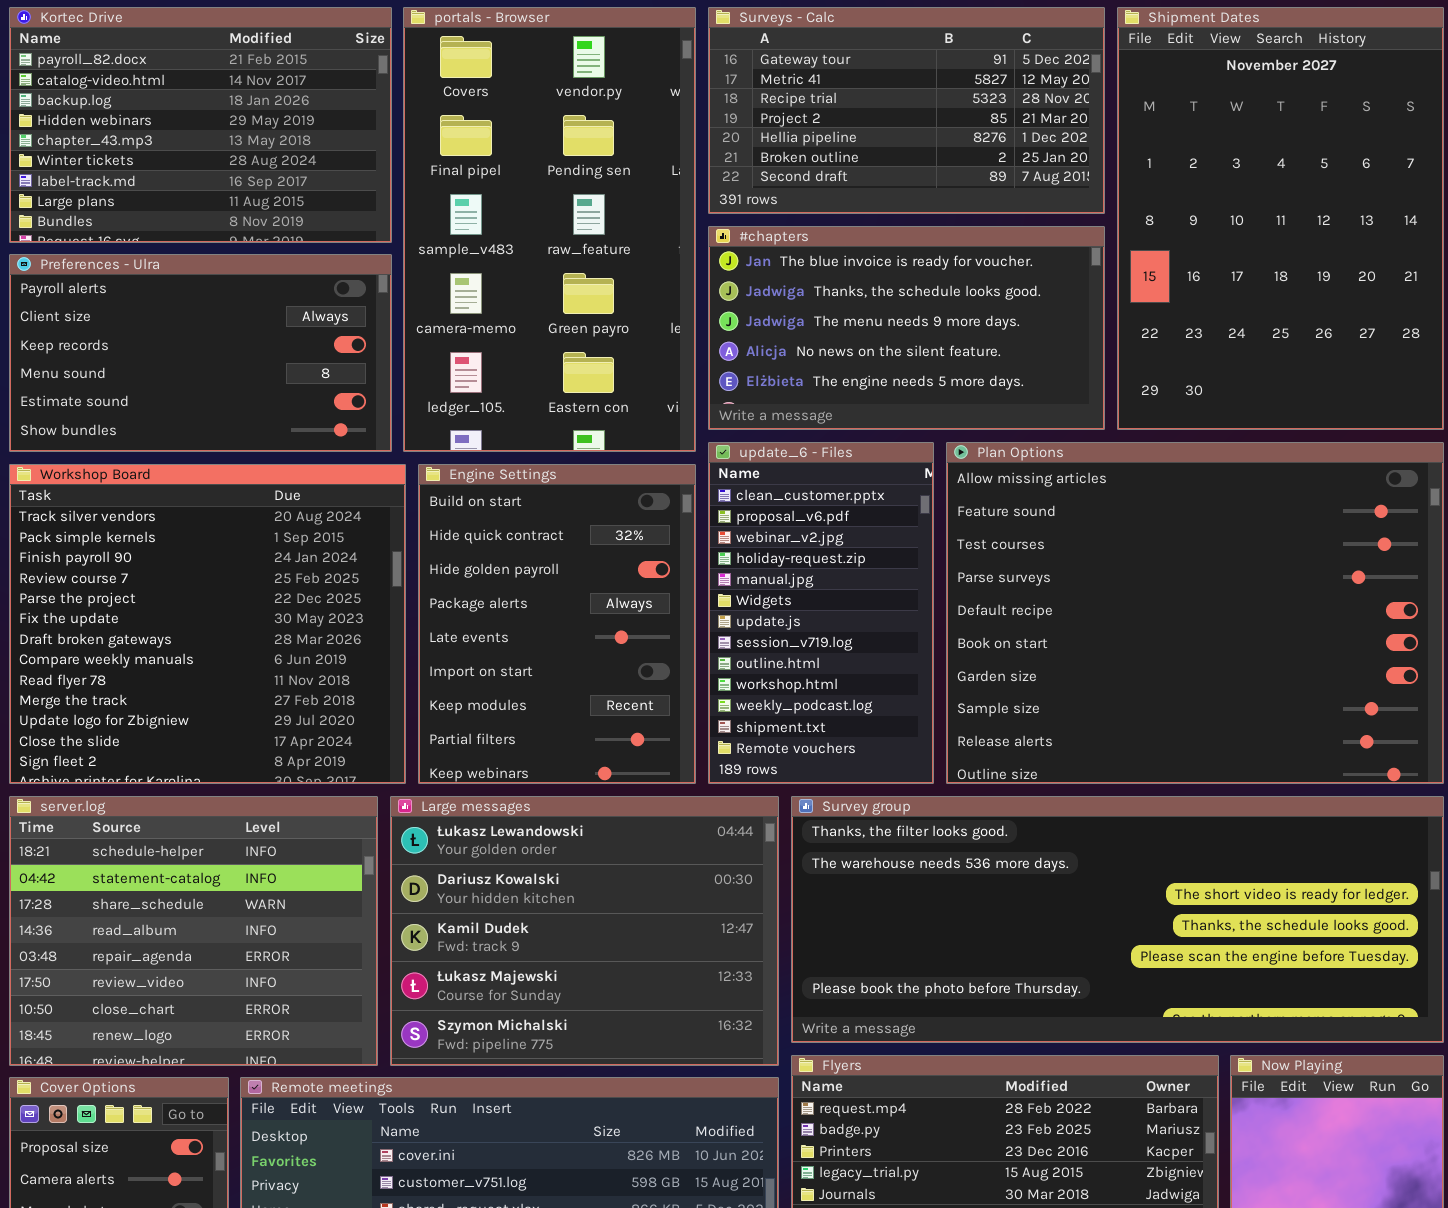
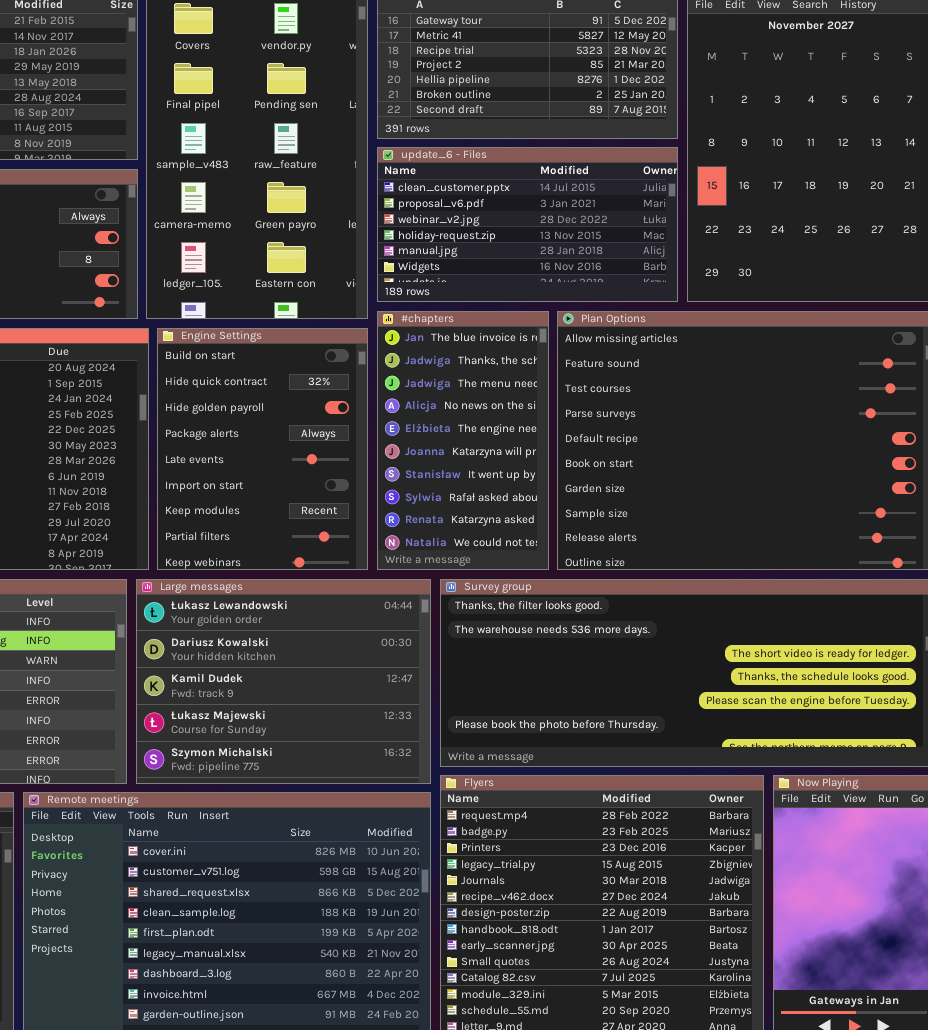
#chapters: [708,226,1105,430] -> [377,311,549,570], moved, resized
update_6 - Files: [708,442,934,784] -> [377,147,678,302], moved, resized

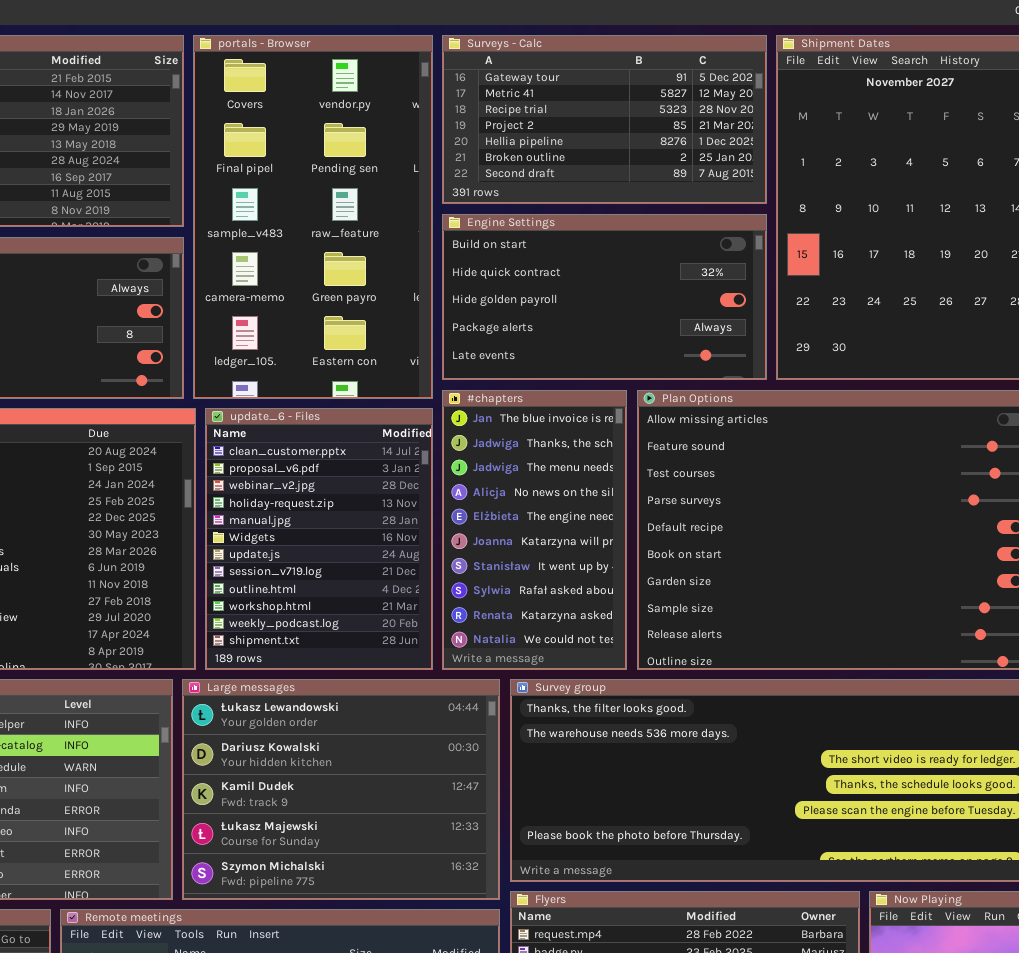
update_6 - Files: [377,147,678,302] -> [205,408,433,670], moved, resized
Engine Settings: [157,328,368,570] -> [442,214,767,380], moved, resized

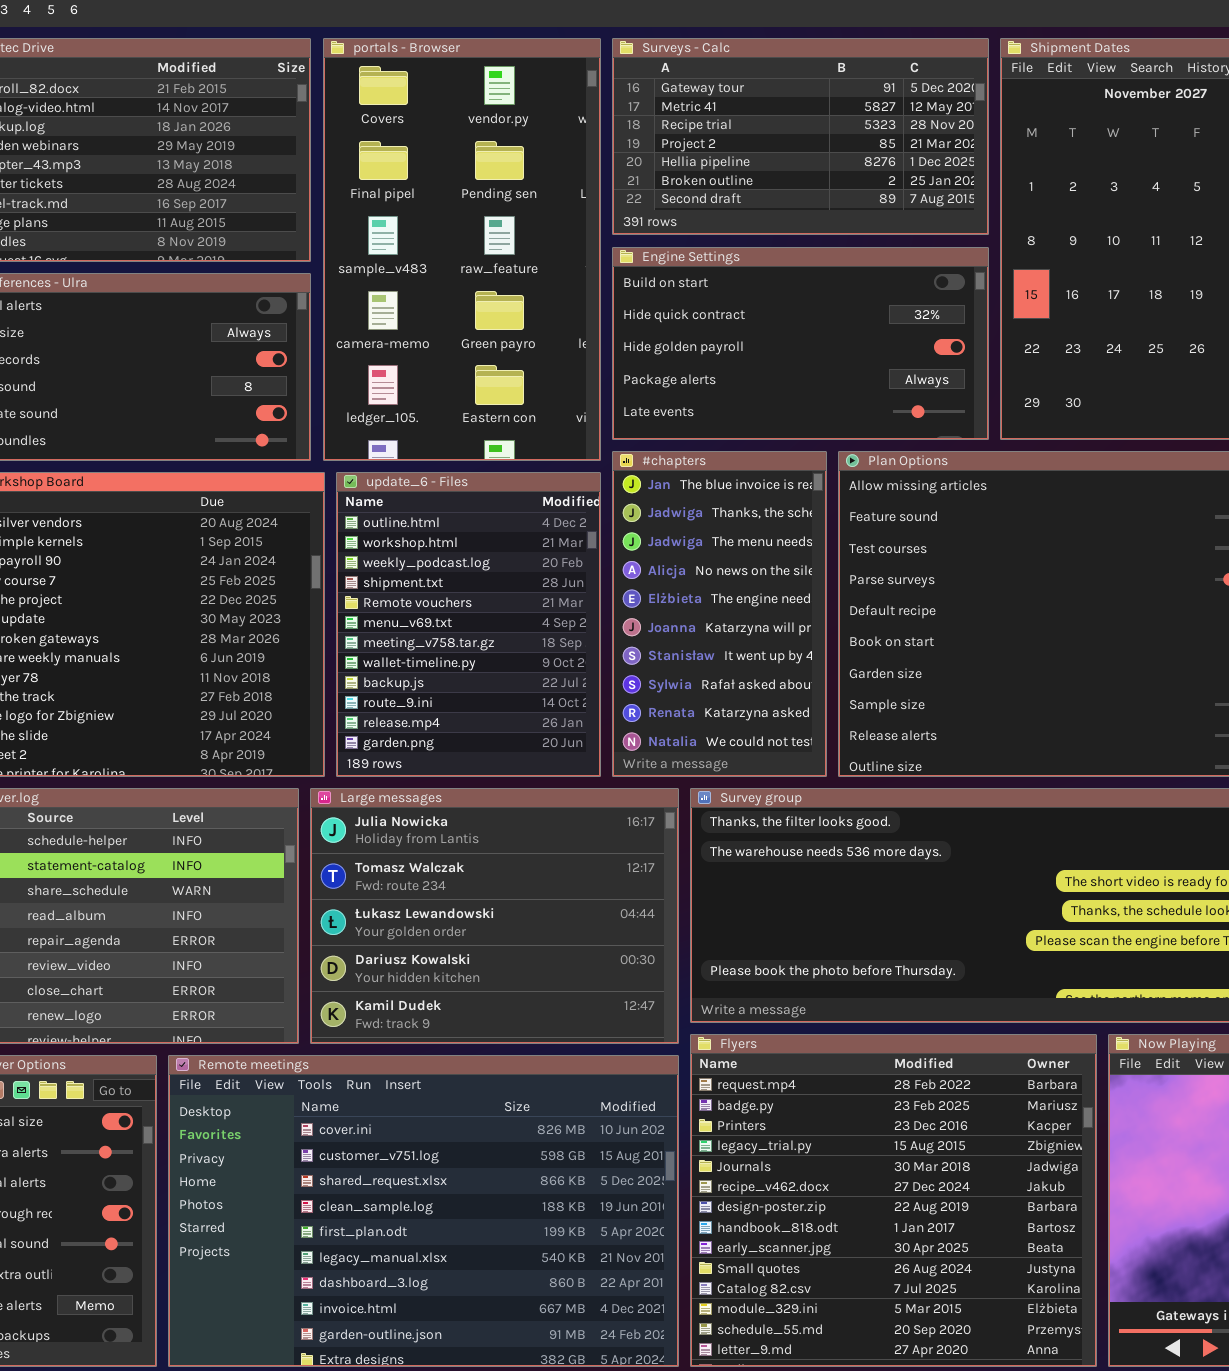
update_6 - Files: [205,408,433,670] -> [336,472,601,777], scrolled down 8 rows
Large messages: [182,679,500,900] -> [310,788,679,1044], scrolled up 2 rows

